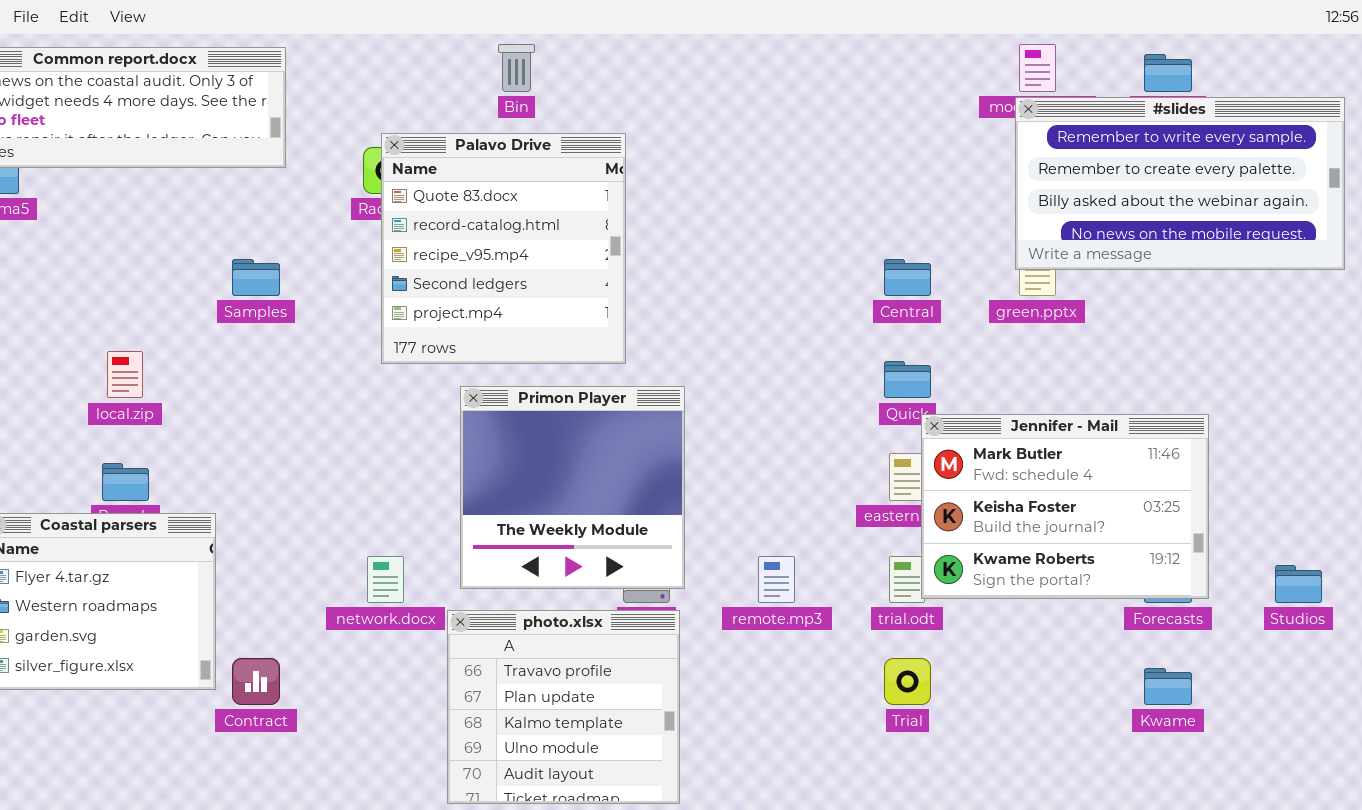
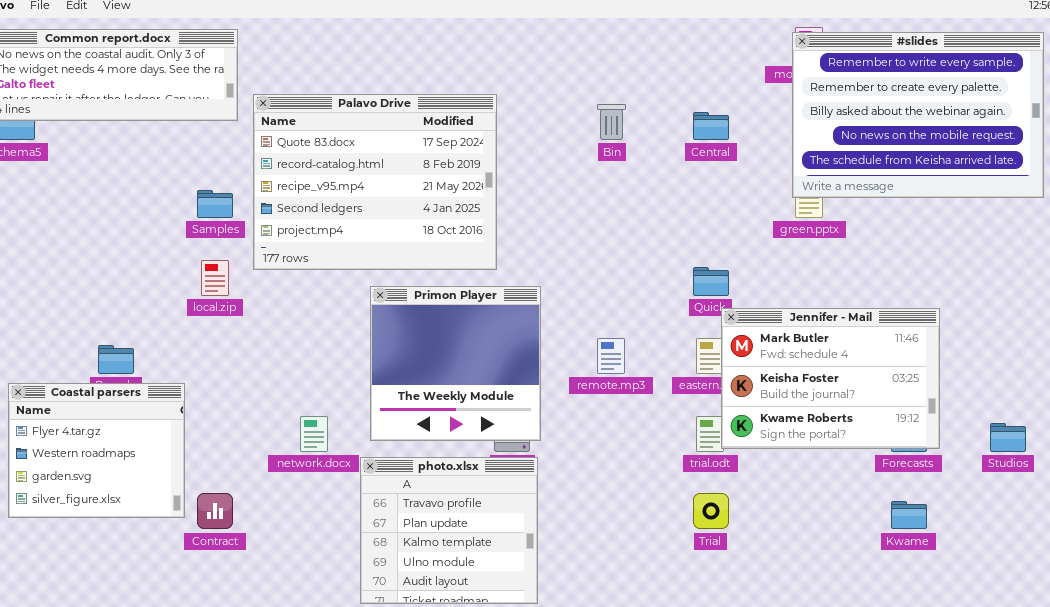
Bin: [498,44,535,92] -> [597,104,626,140], moved
#slides: [1015,97,1345,270] -> [792,32,1044,198], resized
Palavo Drive: [381,133,626,364] -> [253,94,497,270], resized
Central: [884,259,931,296] -> [693,112,729,140], moved
local.zip: [107,351,143,398] -> [201,260,229,296], moved
remote.mp3: [758,556,795,603] -> [597,338,625,374], moved

